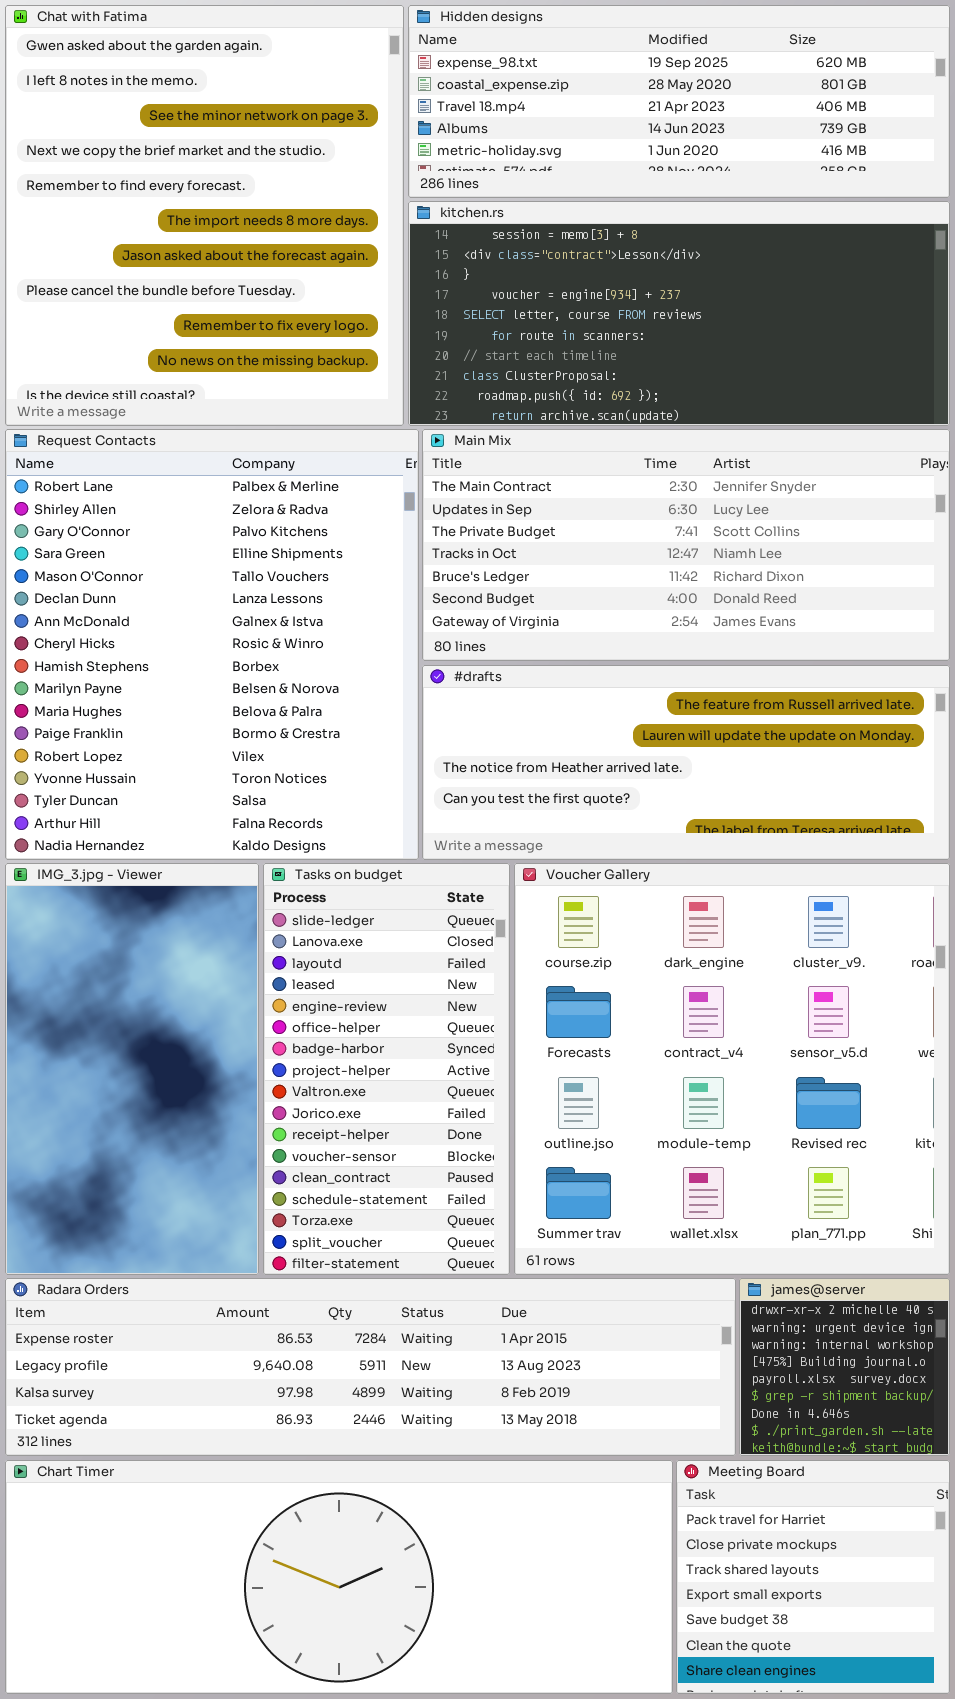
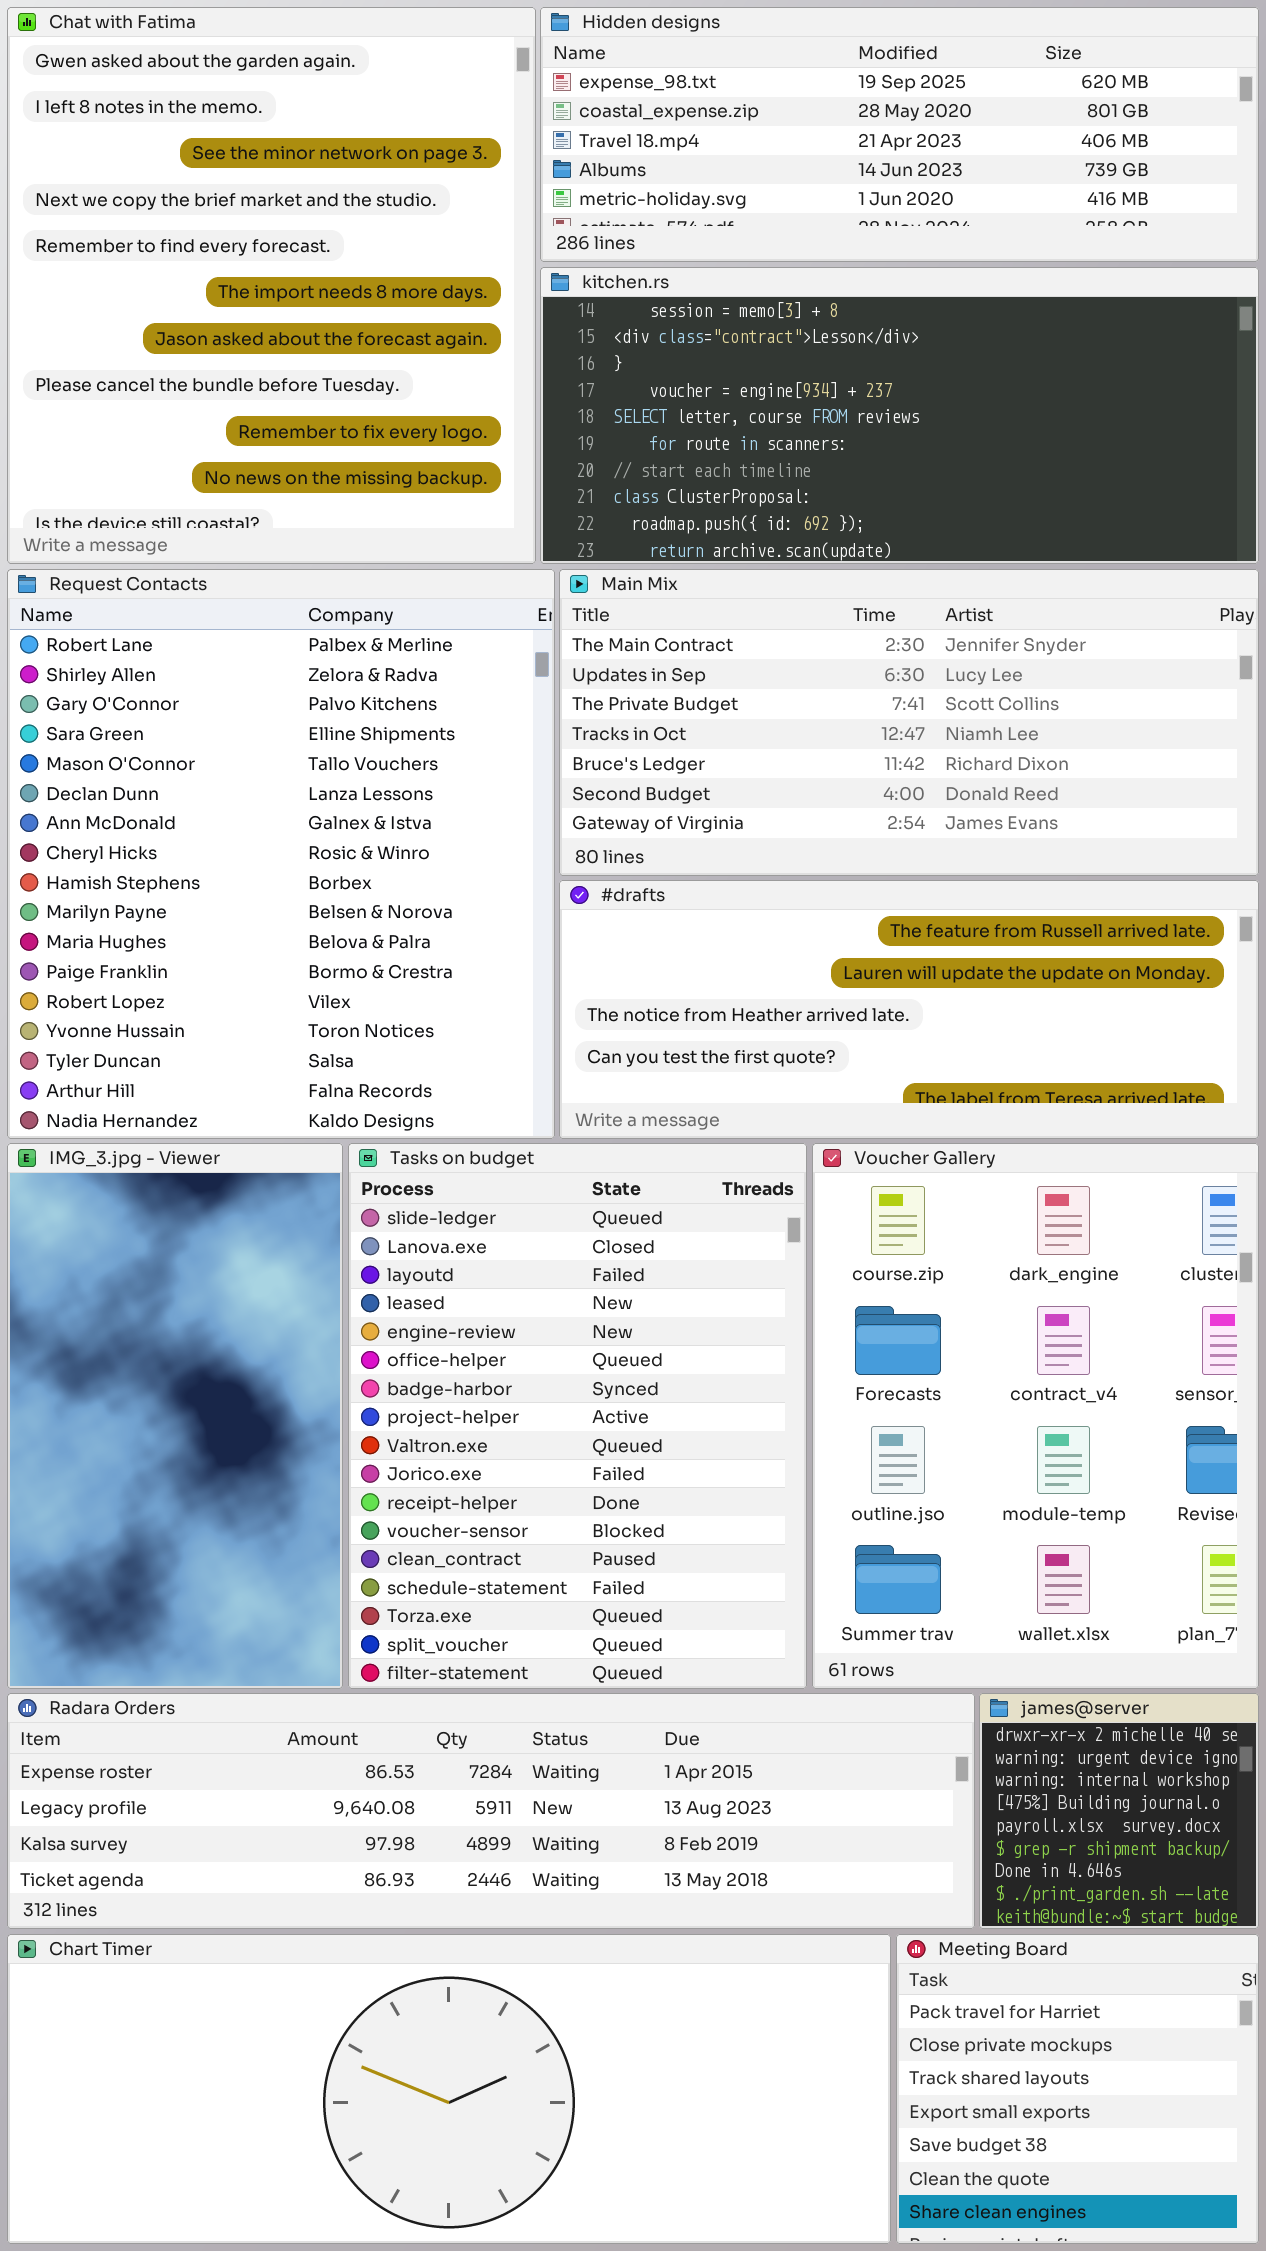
Tasks on budget: [263,863,510,1275] -> [348,1143,807,1689], resized
Voucher Gallery: [514,863,950,1275] -> [812,1143,1259,1689], resized

